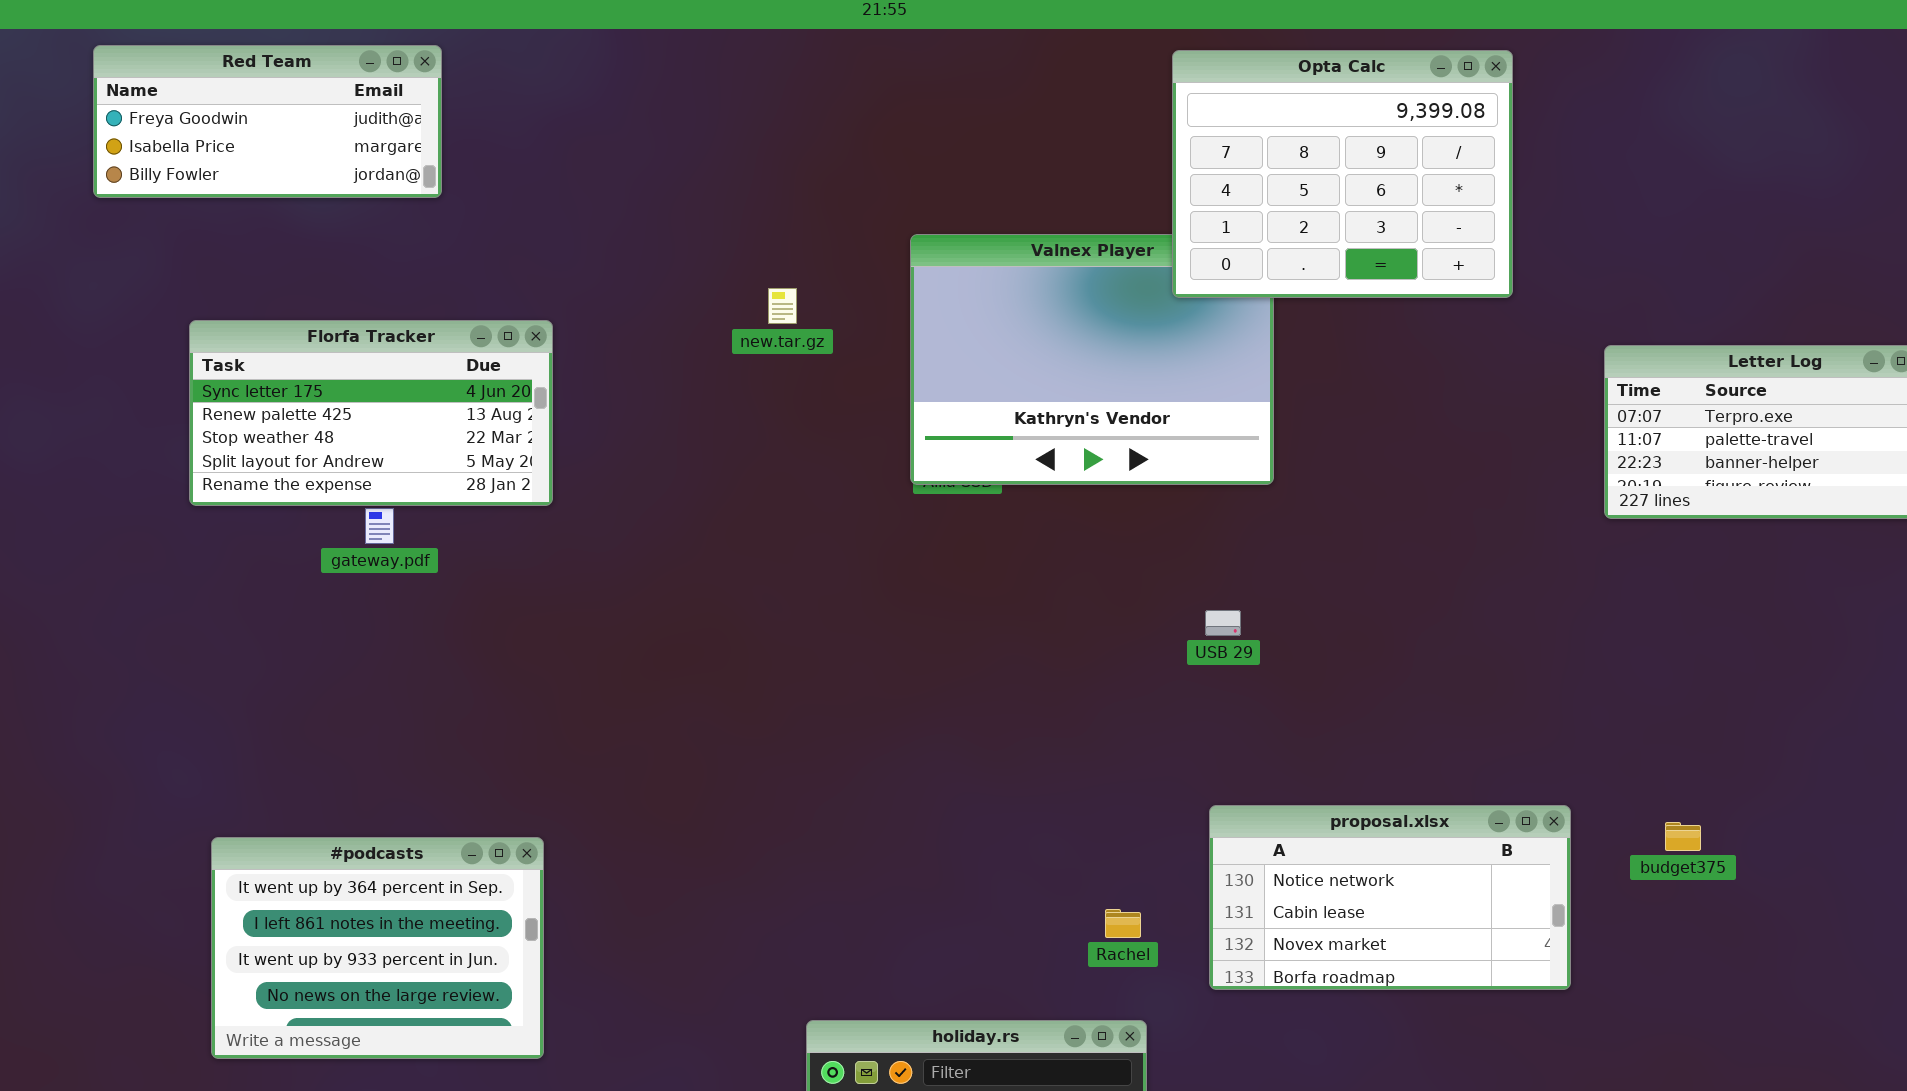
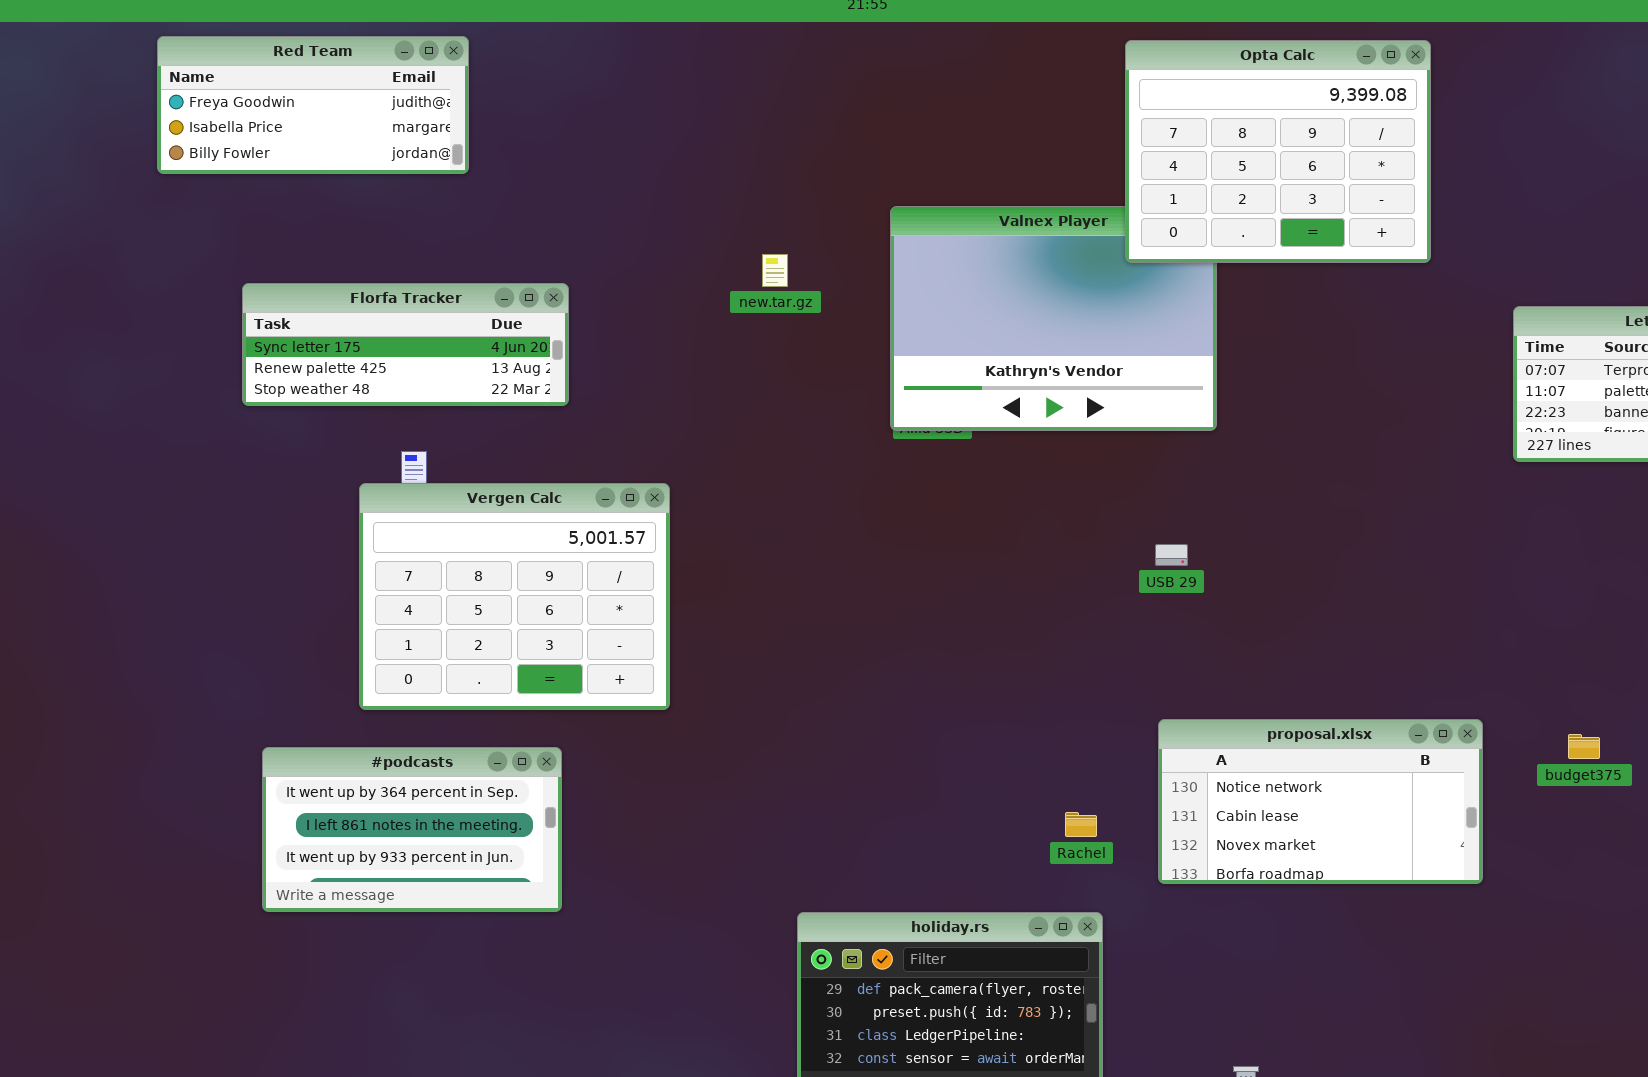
Florfa Tracker: [189,320,553,506] -> [242,283,569,406], resized
Vergen Calc: none -> [359,483,670,710], opened
#podcasts: [211,837,544,1059] -> [262,747,562,912], resized

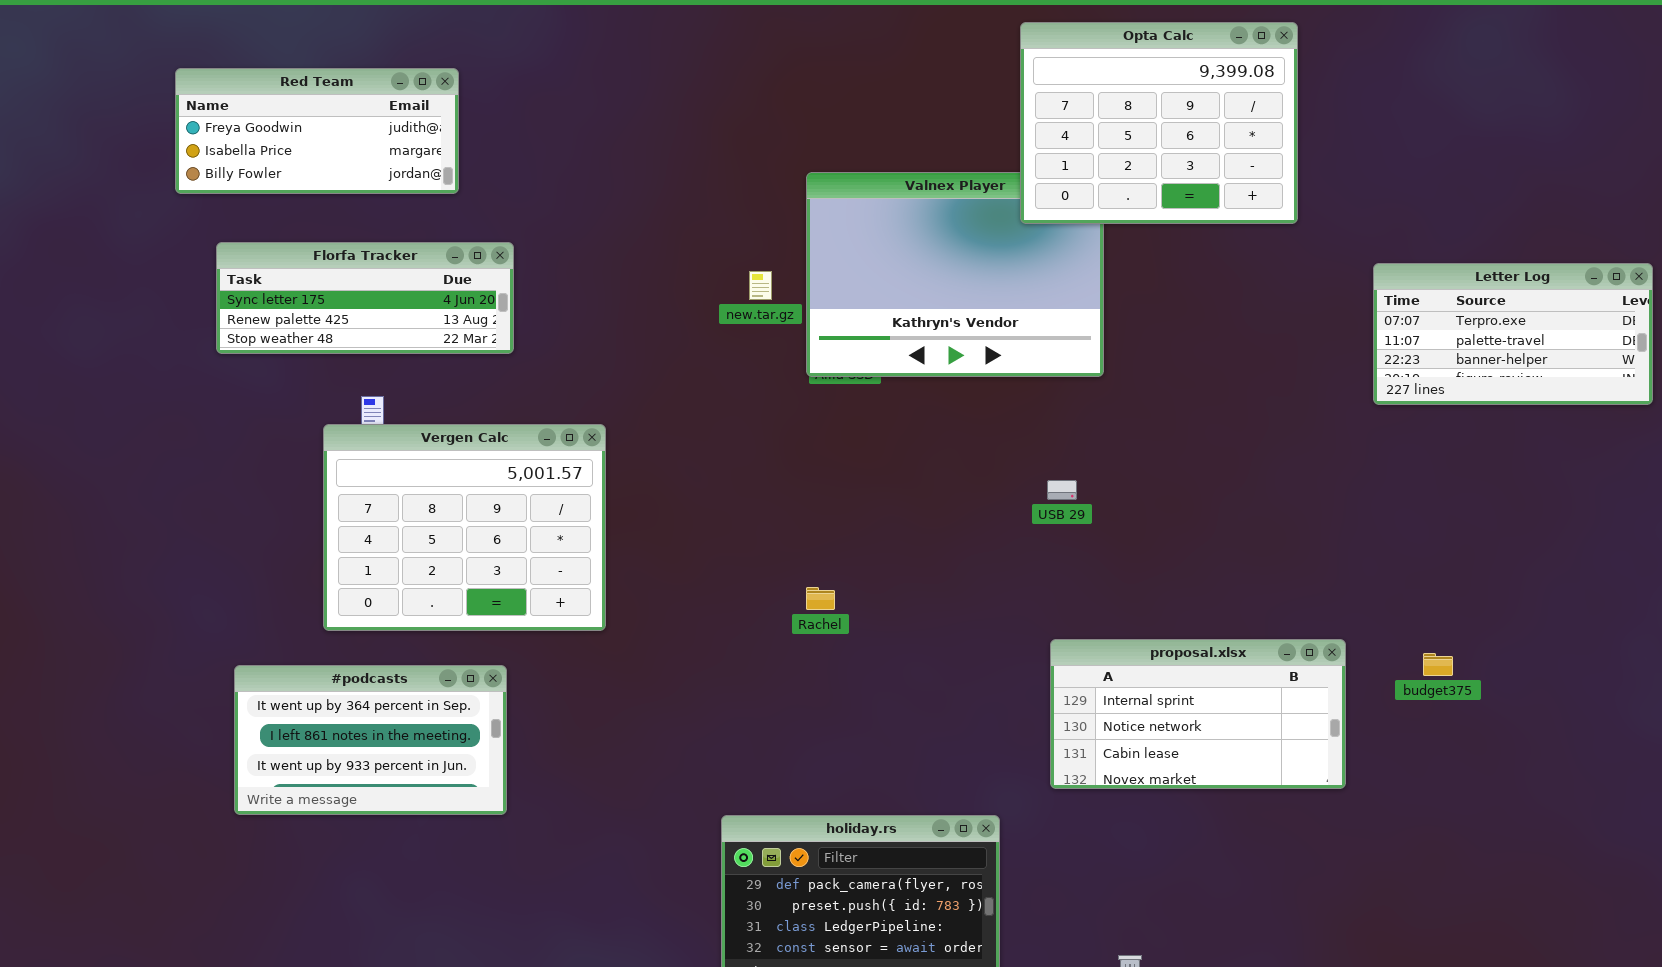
Red Team: [157,36,469,174] -> [175,68,459,194], moved
new.tar.gz: [762,254,788,287] -> [749,271,772,300], moved
proposal.xlsx: [1158,719,1483,884] -> [1050,639,1346,789], scrolled up 1 row
Rachel: [1065,812,1097,837] -> [806,587,835,610], moved

